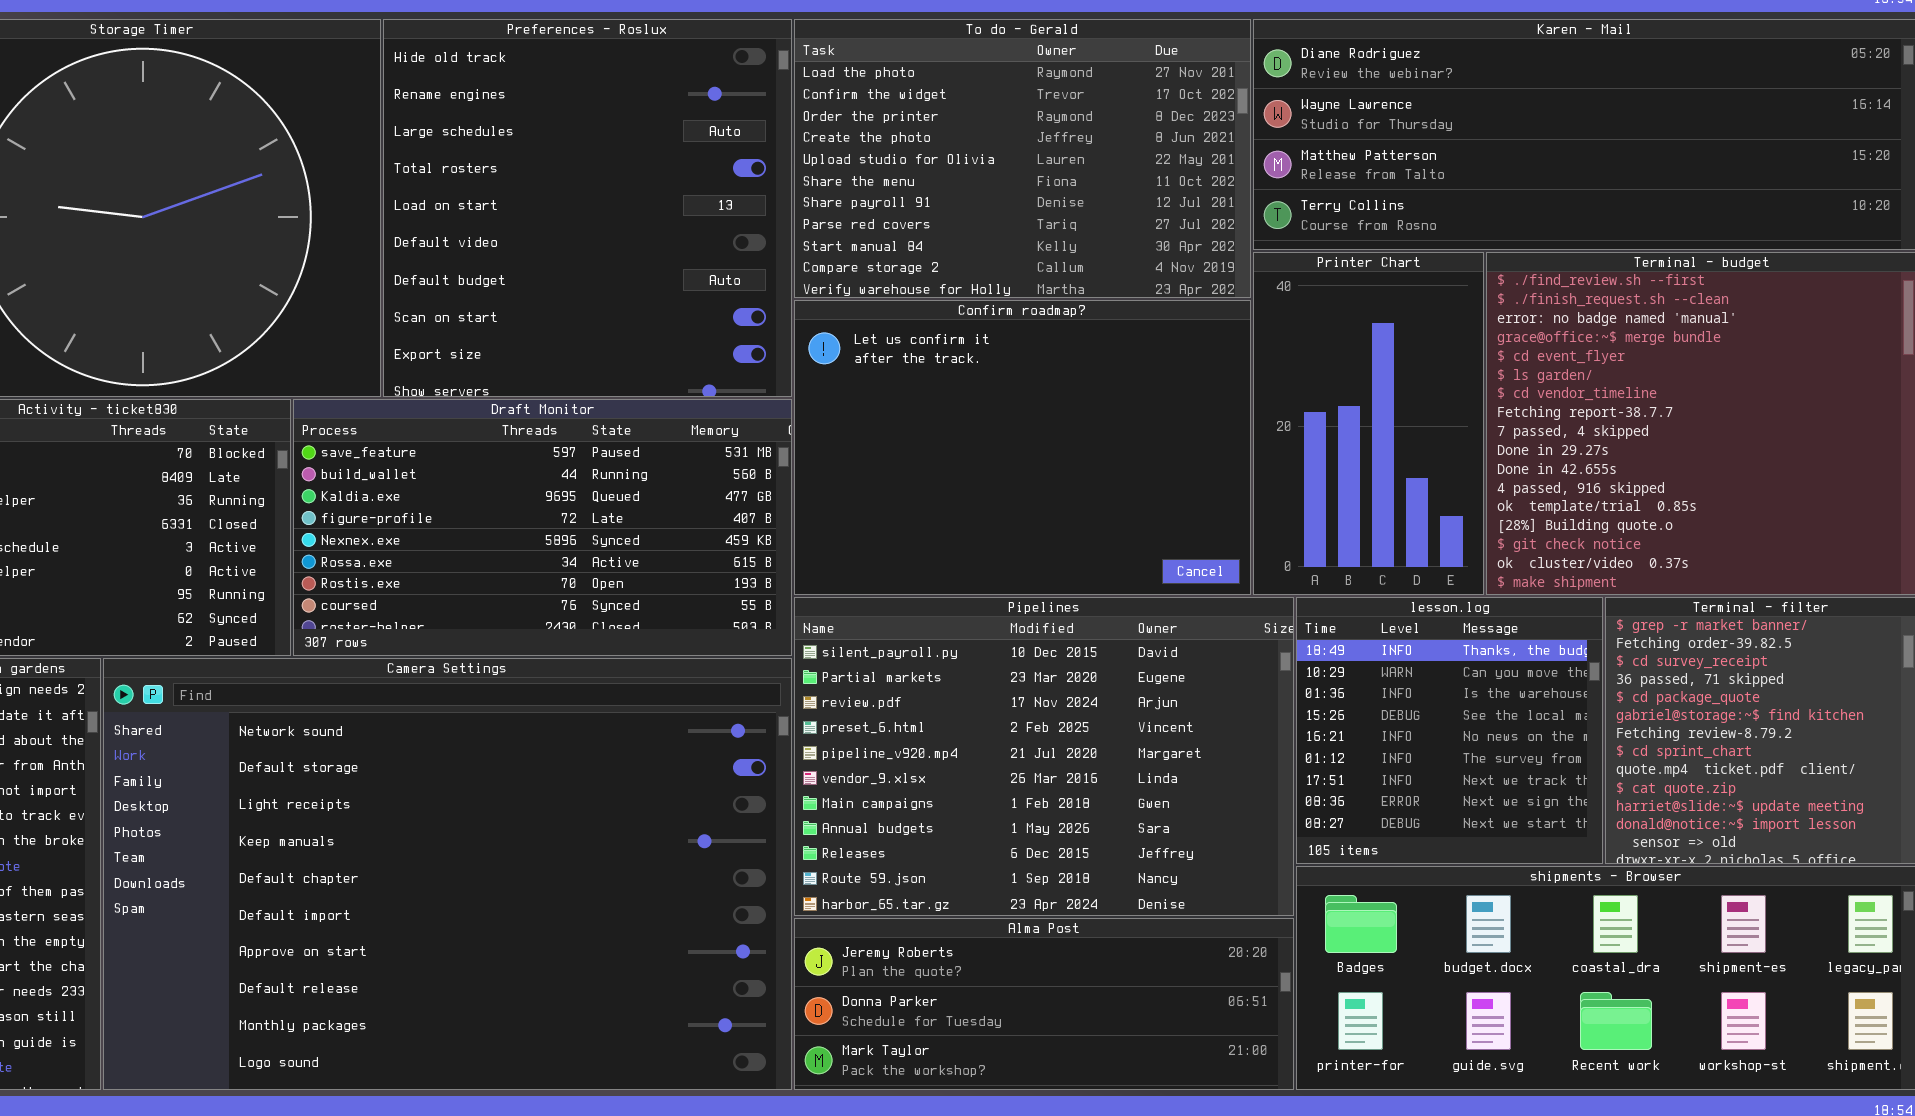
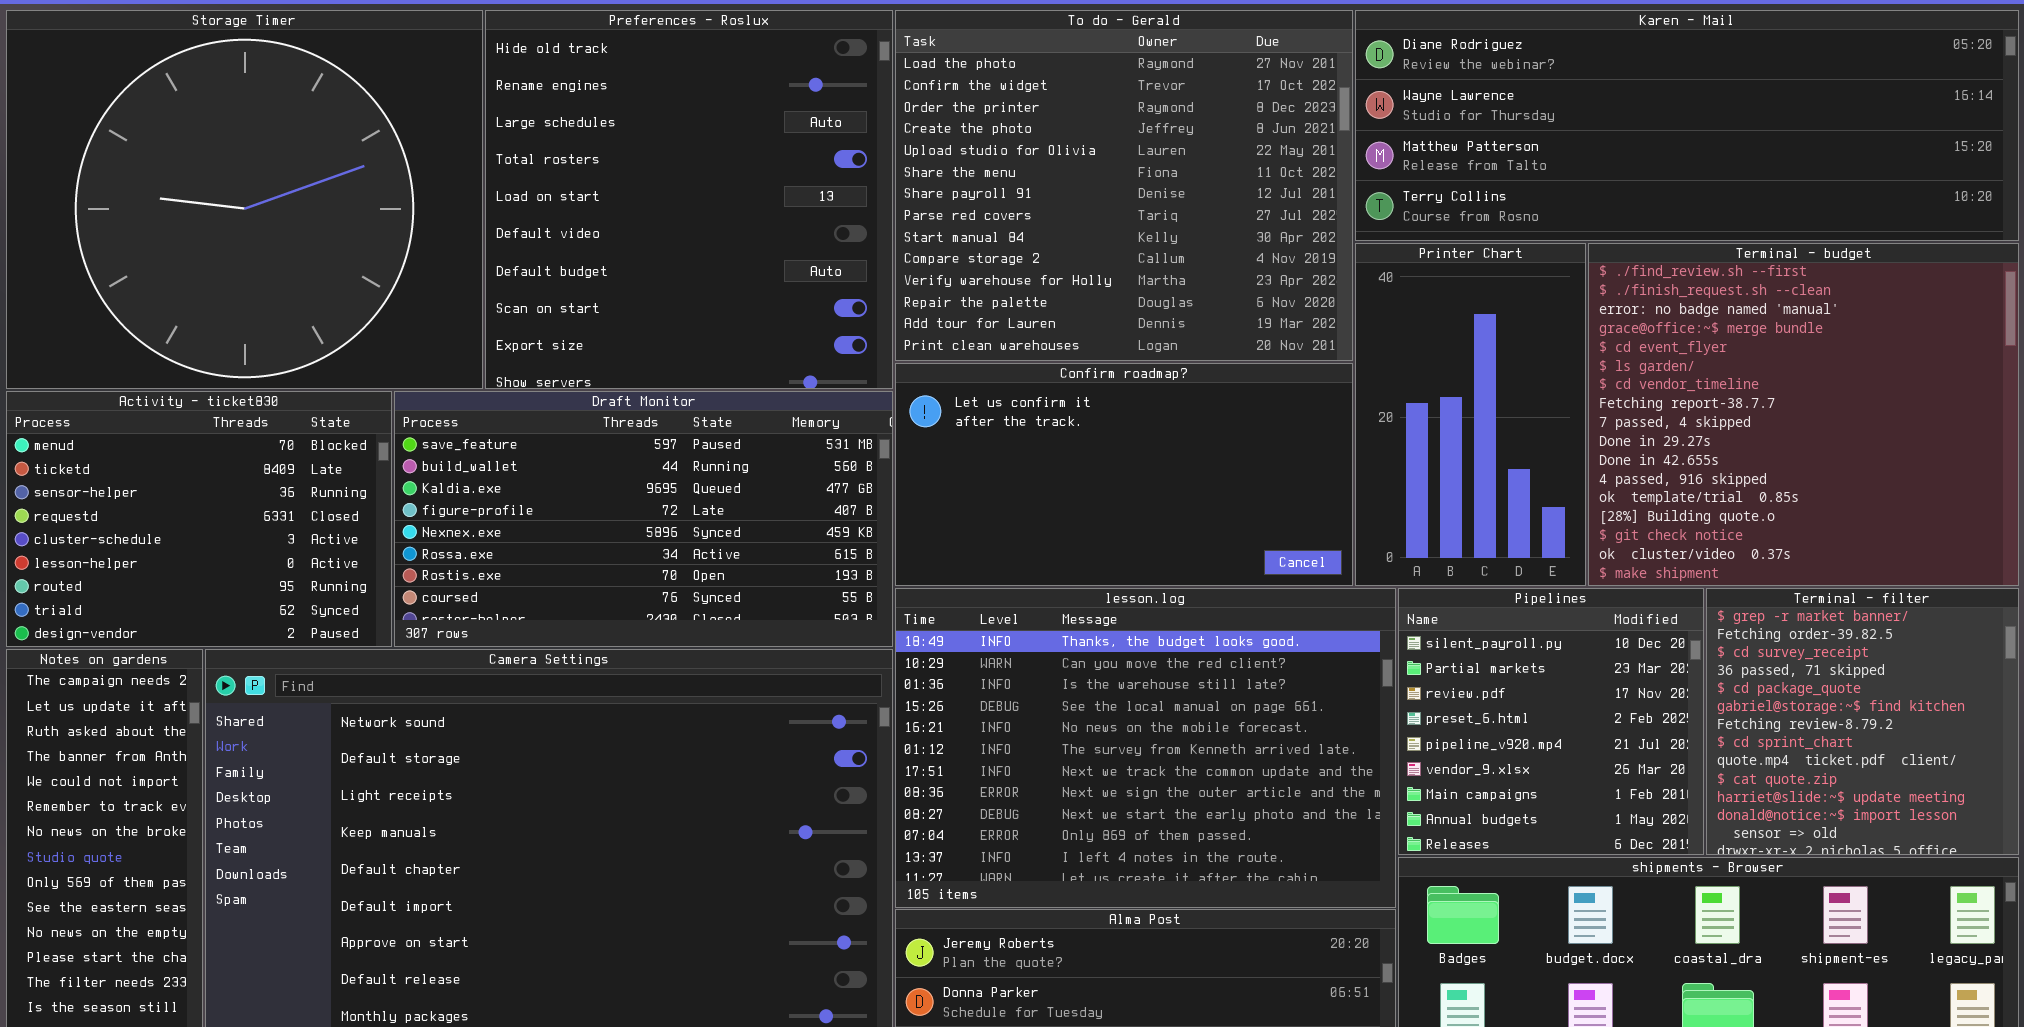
To do - Gerald: [794,19,1251,298] -> [895,10,1353,361], resized
Confirm roadmap?: [794,300,1251,595] -> [895,363,1353,586], resized
Pipelines: [794,597,1294,916] -> [1398,588,1704,855], moved, resized
lesson.log: [1296,597,1603,864] -> [895,588,1396,908], moved, resized

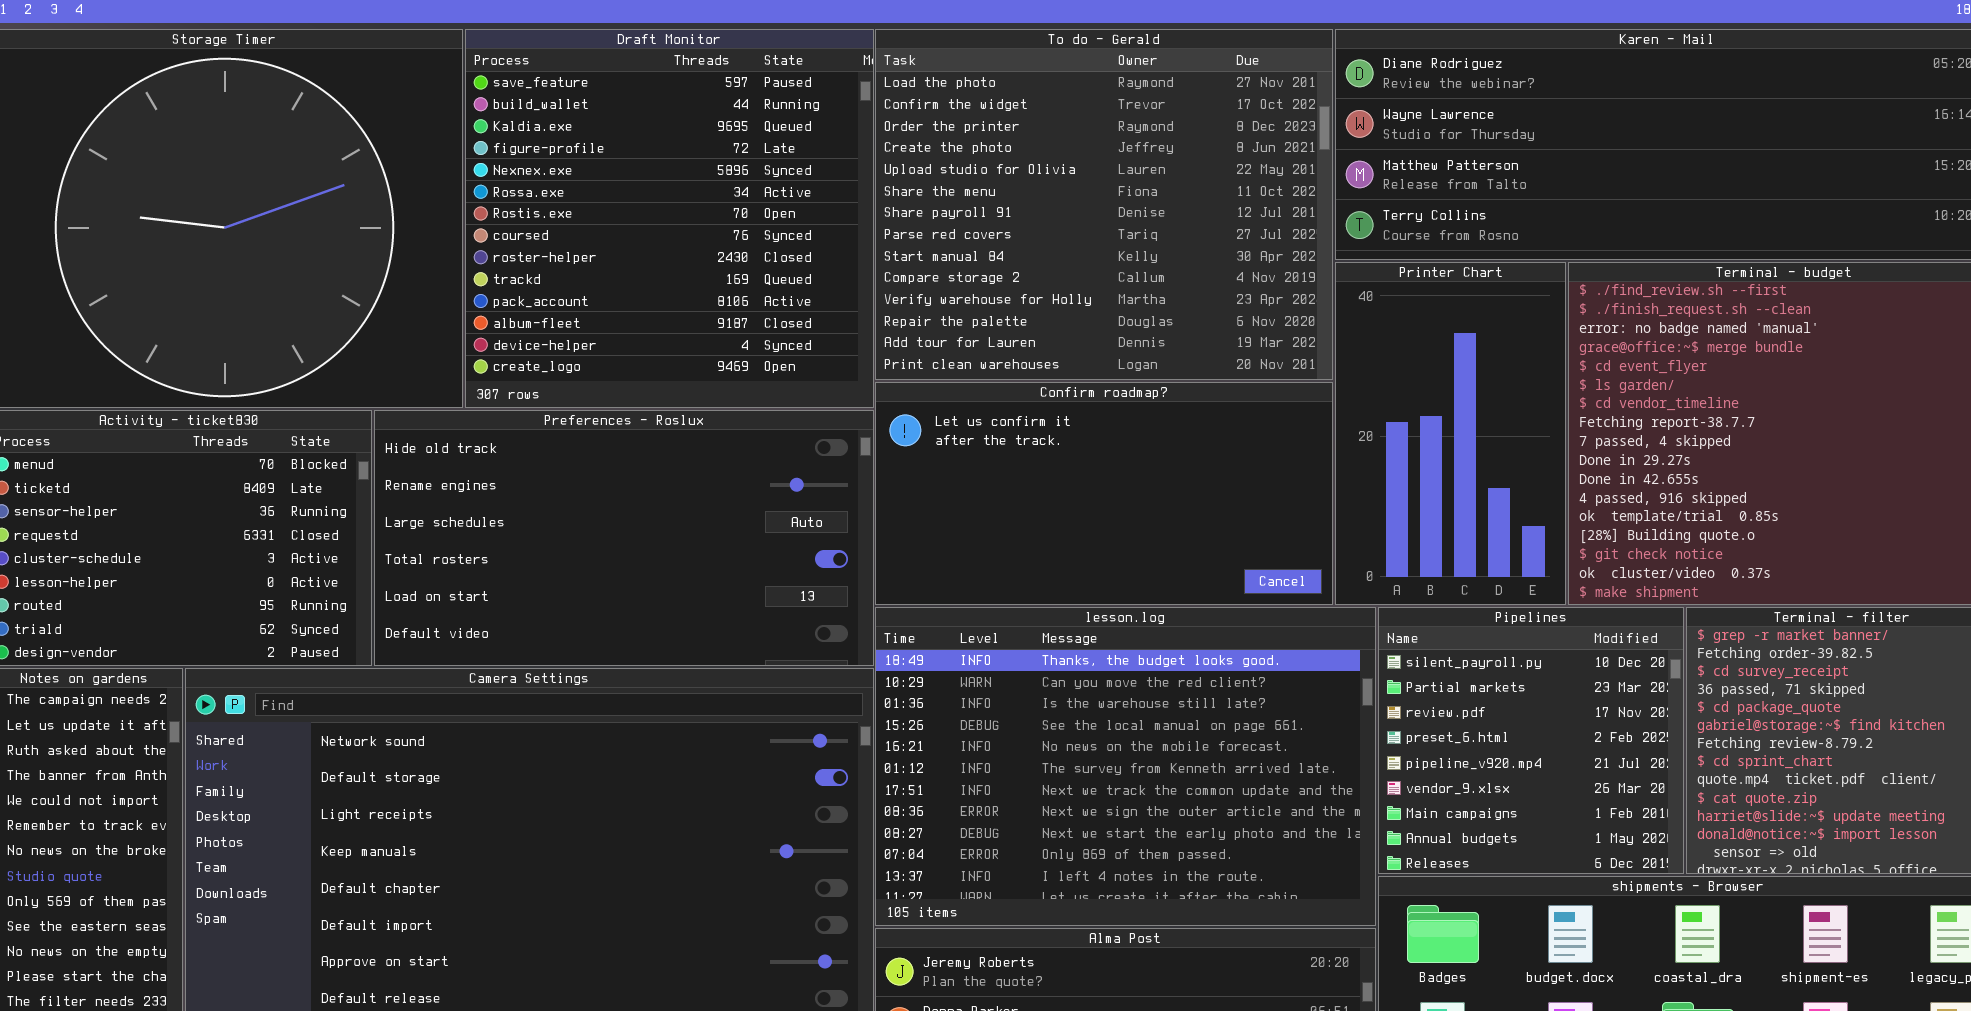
Preferences - Roslux: [485,10,893,389] -> [374,410,874,666], moved, resized
Draft Monitor: [394,391,893,647] -> [465,29,874,408], moved, resized

